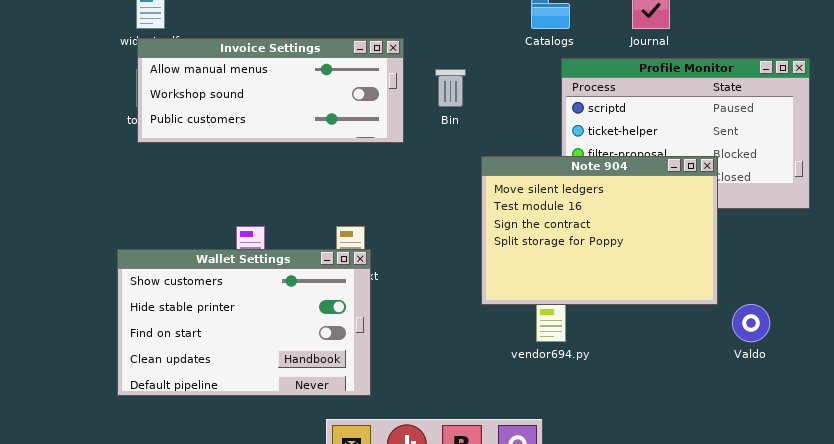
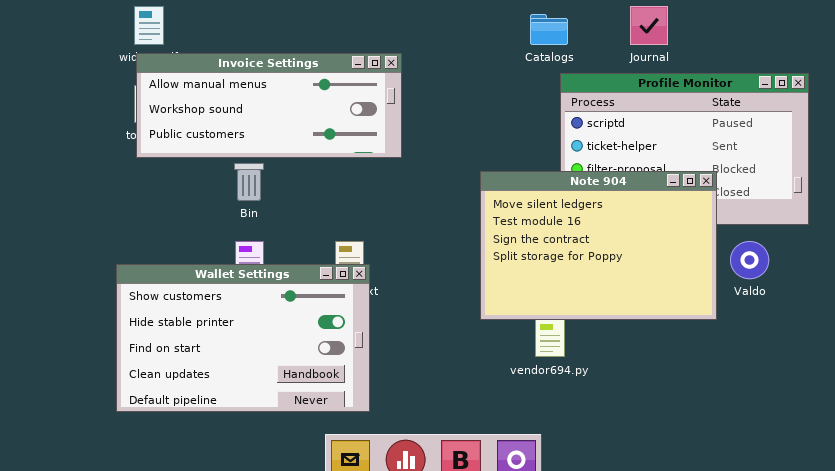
Bin: [435,69,466,107] -> [234,163,264,201], moved
Valdo: [732,304,770,342] -> [730,241,769,279], moved

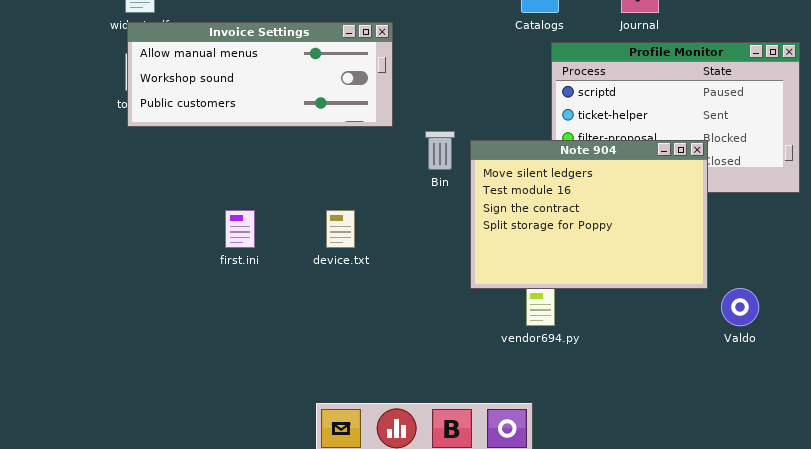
Bin: [234,163,264,201] -> [425,131,455,170], moved
Valdo: [730,241,769,279] -> [721,288,759,326], moved
Wallet Settings: [116,264,370,412] -> none, closed

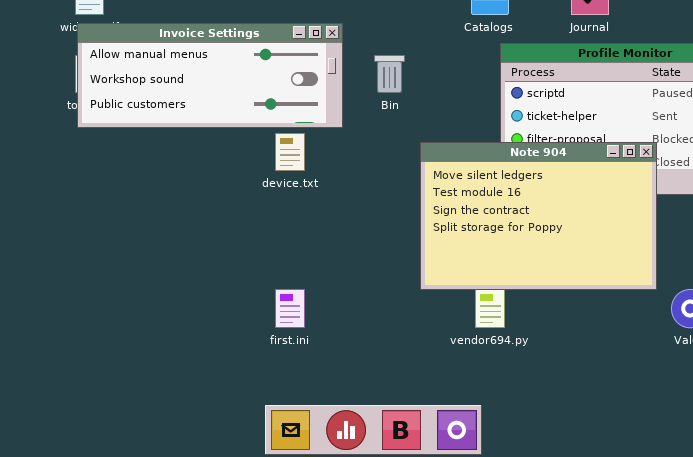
Bin: [425,131,455,170] -> [374,55,405,93], moved
first.ini: [225,210,255,248] -> [275,289,305,328], moved
device.txt: [326,210,355,248] -> [275,133,305,171], moved

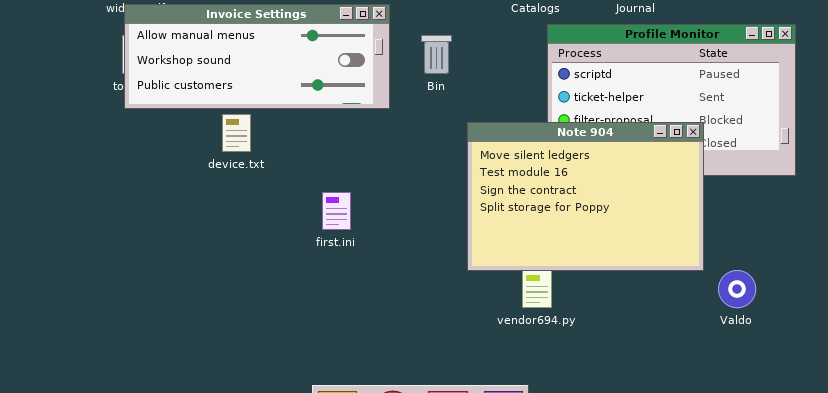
device.txt: [275,133,305,171] -> [222,114,251,152], moved
first.ini: [275,289,305,328] -> [322,192,351,230], moved

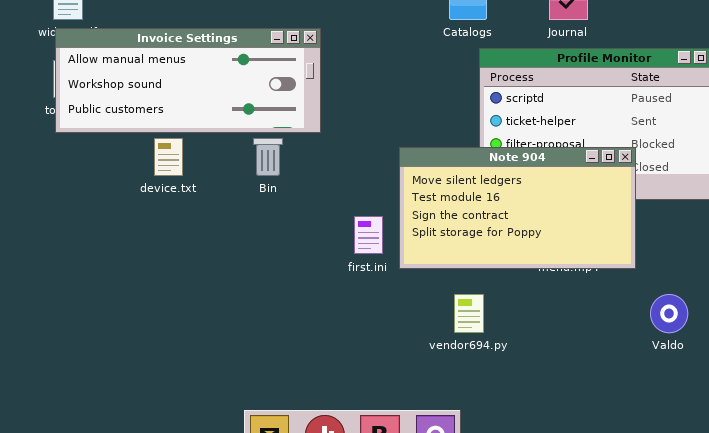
Bin: [421,35,452,74] -> [253,138,283,176], moved
Note 904: [467,122,704,271] -> [399,147,636,269], resized
first.ini: [322,192,351,230] -> [354,216,383,254], moved

